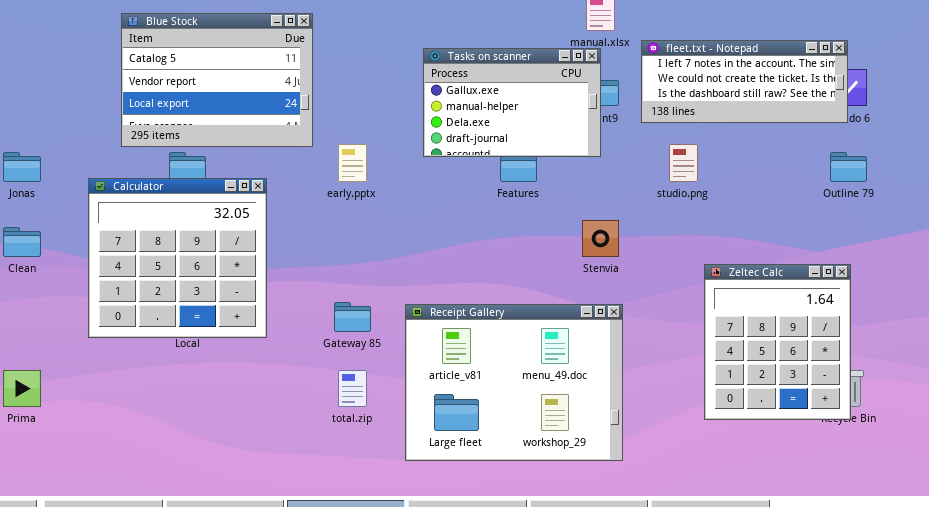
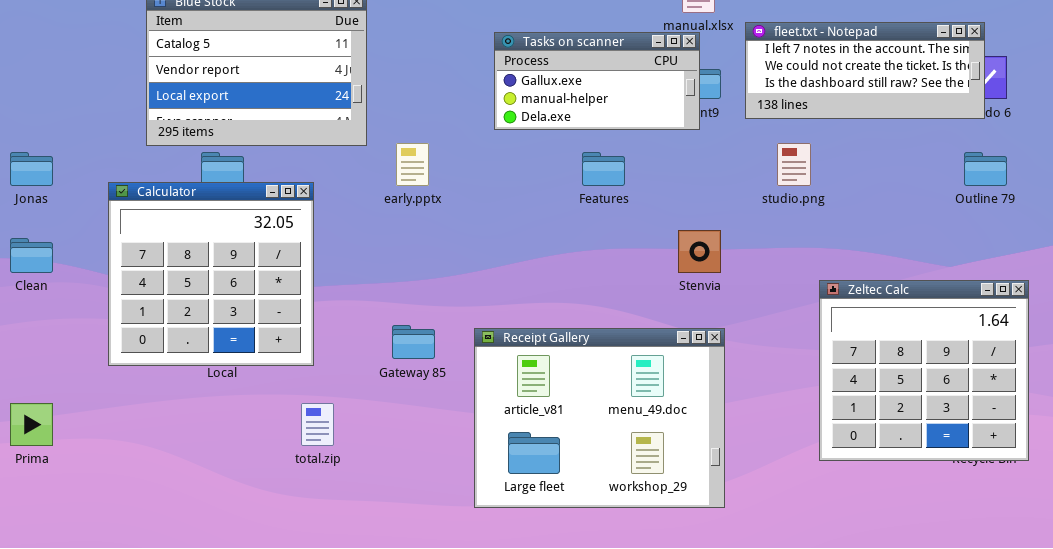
Tasks on scanner: [423,48,601,157] -> [494,32,700,130], resized
Zeltec Calc: [704,264,851,420] -> [819,280,1029,461], resized
total.zip: [338,370,367,407] -> [301,403,334,446], moved

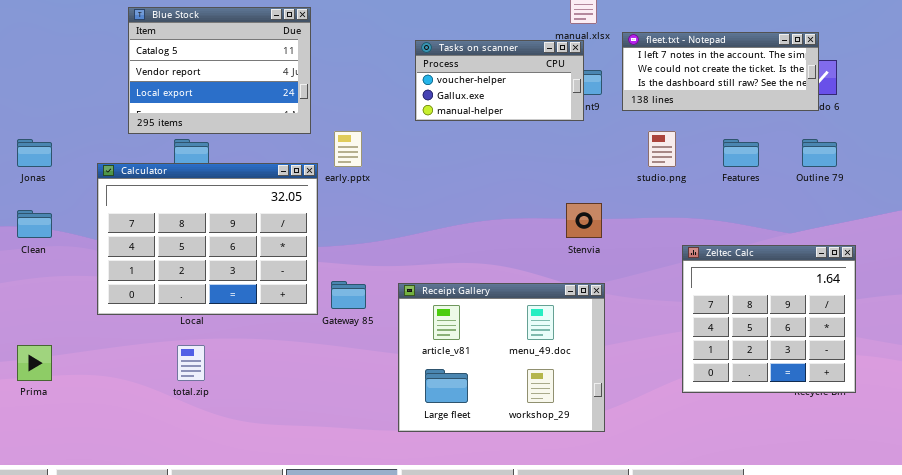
Tasks on scanner: [494,32,700,130] -> [415,40,584,121], scrolled up 1 row
Features: [582,152,625,186] -> [723,139,759,167], moved
Calculator: [108,182,314,366] -> [97,163,318,315], resized
total.zip: [301,403,334,446] -> [177,345,205,381], moved

